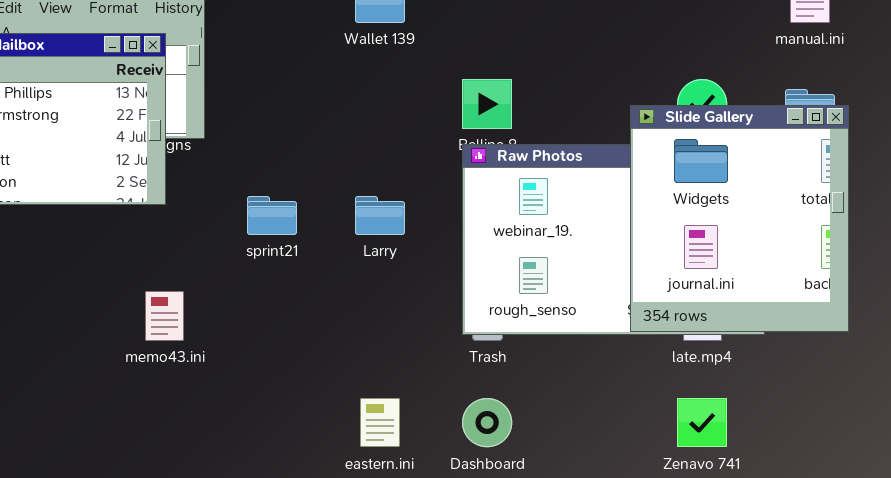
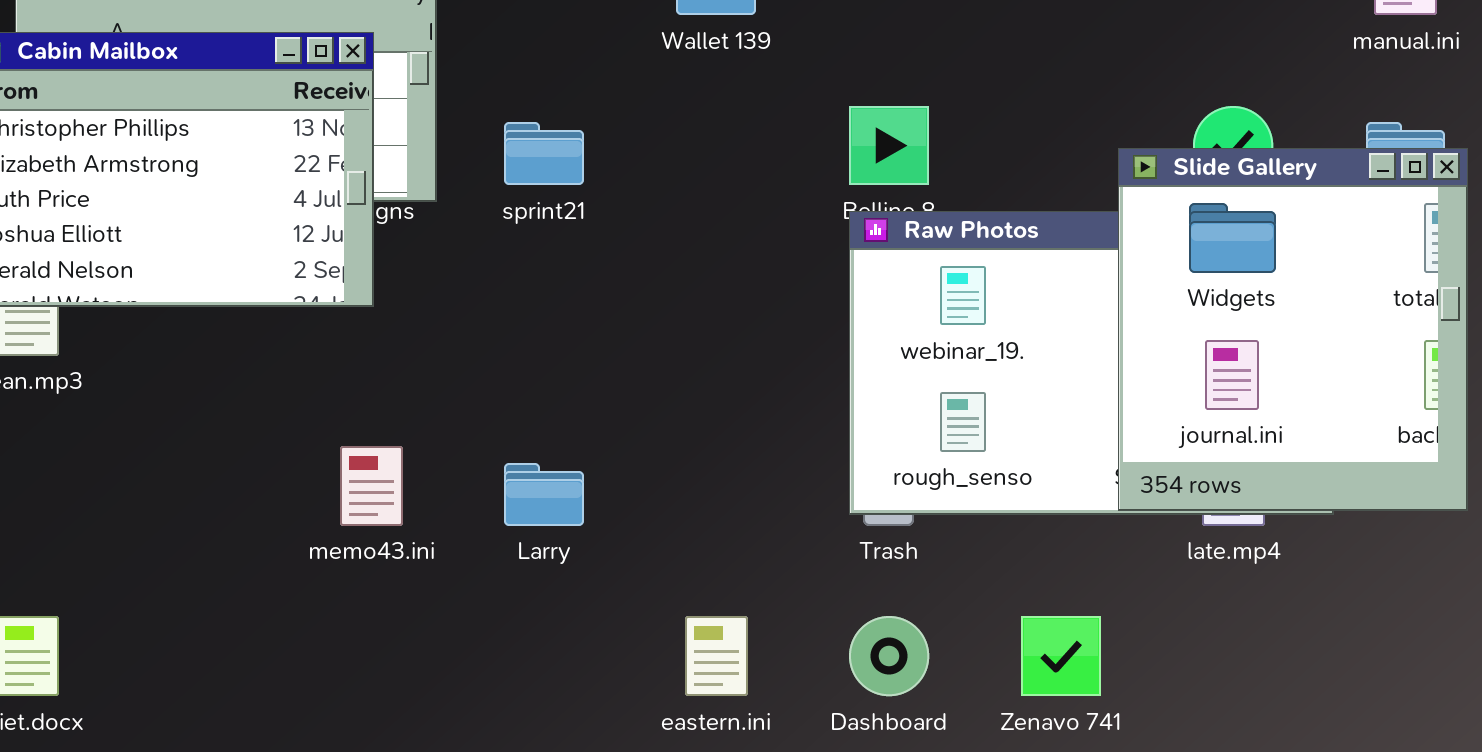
sprint21: [247,196,297,235] -> [504,122,584,185], moved
Larry: [355,196,405,235] -> [504,463,584,526], moved
Zenavo 741: [677,398,727,447] -> [1021,616,1101,696], moved

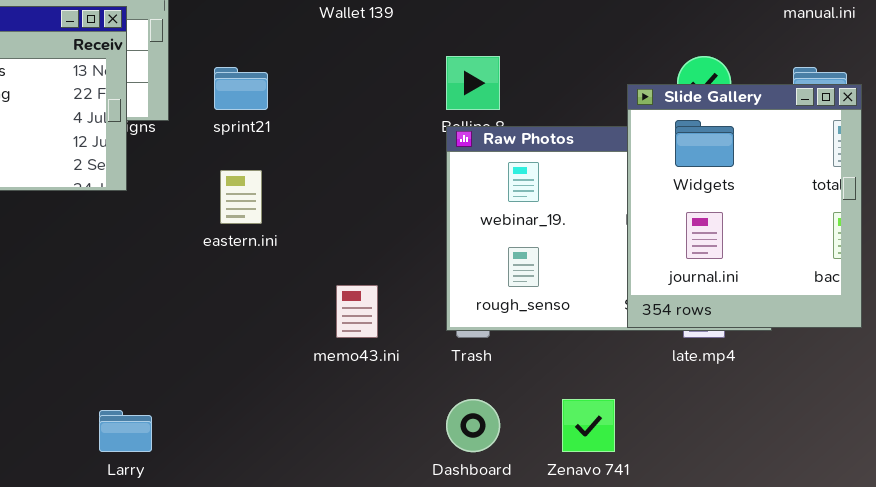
memo43.ini: [340,446,403,526] -> [336,285,378,338], moved
Larry: [504,463,584,526] -> [99,410,152,452], moved
eastern.ini: [685,616,748,696] -> [220,170,262,224], moved

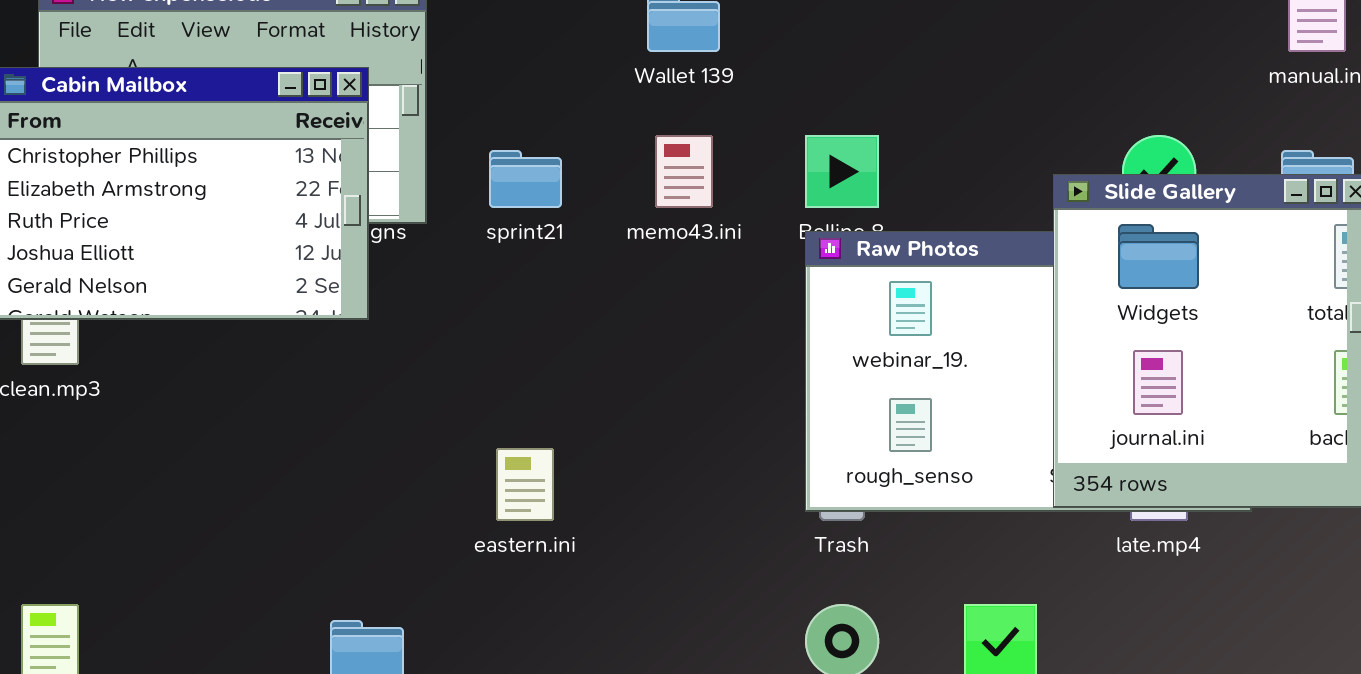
eastern.ini: [220,170,262,224] -> [496,448,554,521], moved
memo43.ini: [336,285,378,338] -> [655,135,713,208], moved

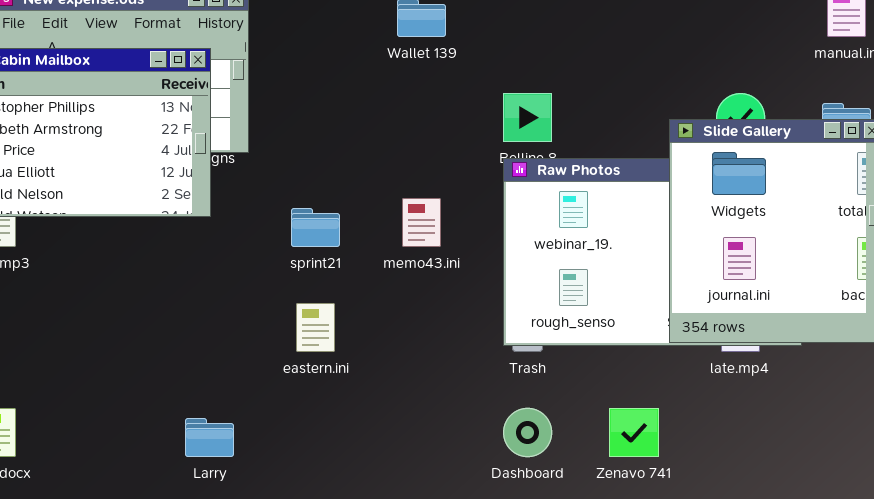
memo43.ini: [655,135,713,208] -> [402,198,441,247], moved
sprint21: [489,150,562,208] -> [291,208,340,247], moved

